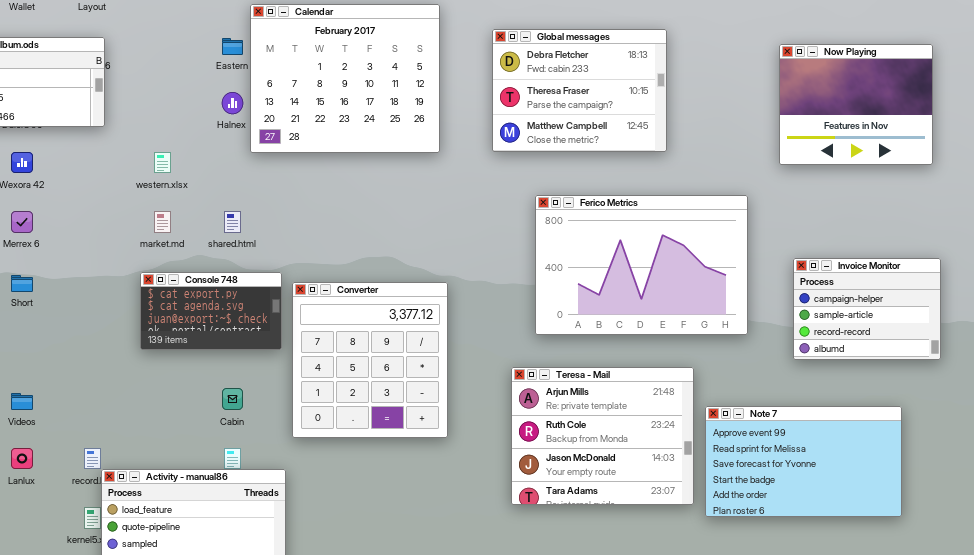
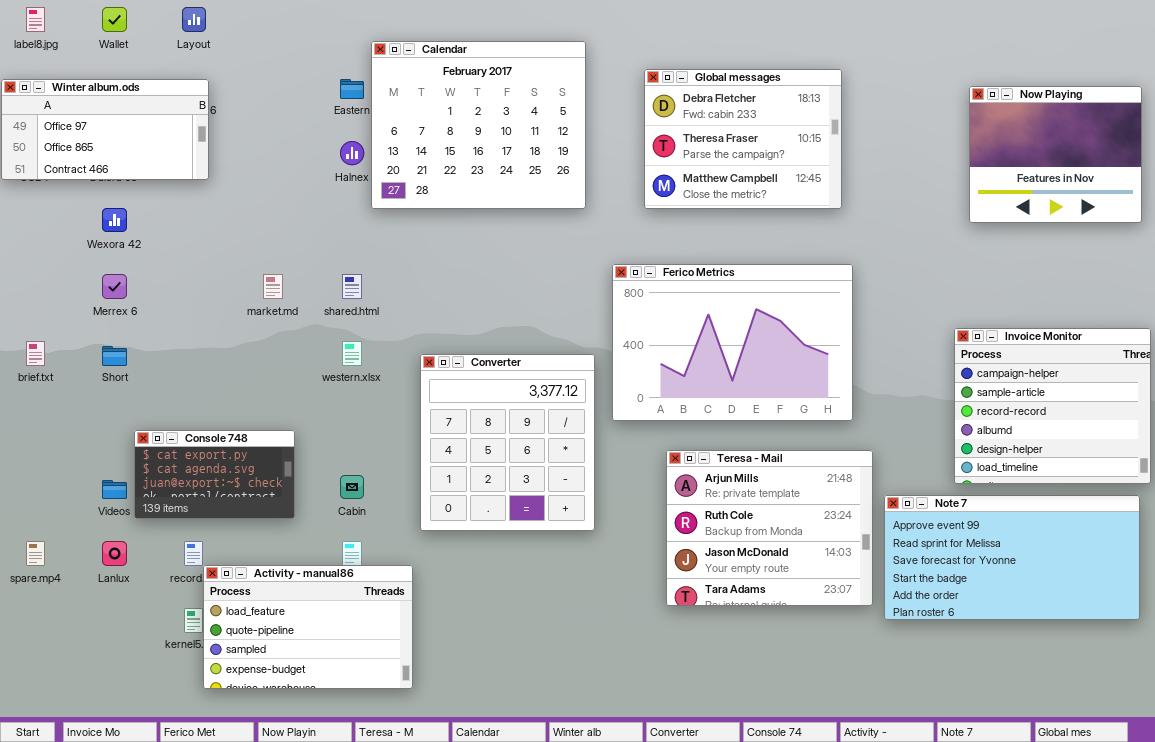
western.xlsx: [154,152,171,173] -> [342,341,362,366], moved
Ferico Metrics: [535,195,748,335] -> [612,264,853,421], moved
Invoice Monitor: [793,258,941,360] -> [954,328,1151,484], resized
Console 748: [140,272,282,350] -> [134,430,295,519], moved
Note 7: [705,406,902,517] -> [884,495,1140,620], resized

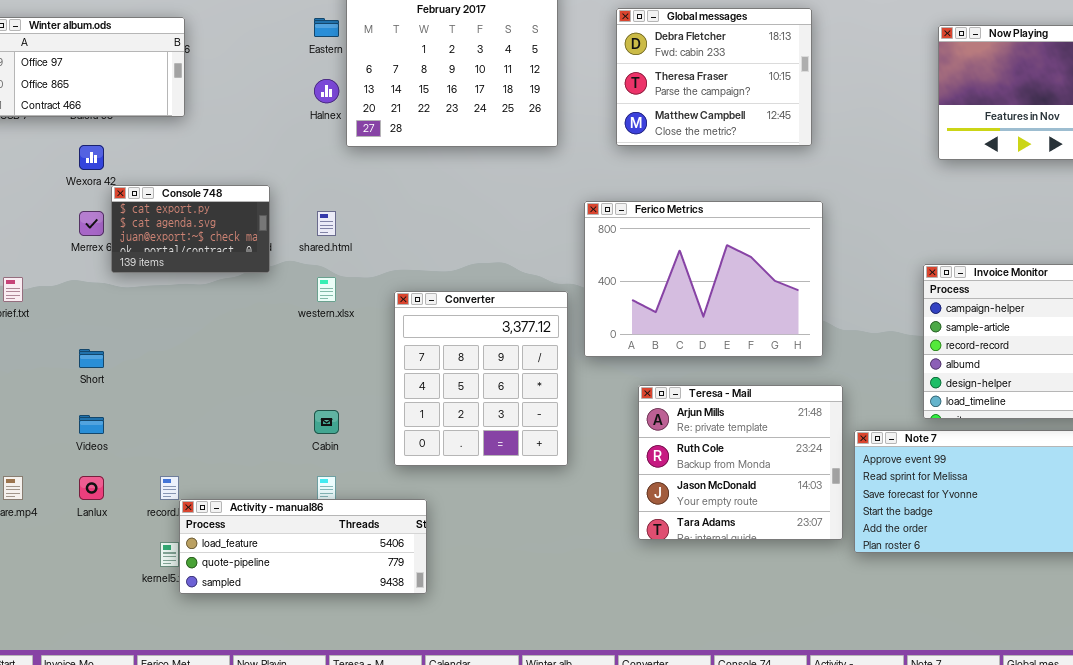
Short: [102,346,127,366] -> [79,349,104,368], moved
Console 748: [134,430,295,519] -> [111,185,270,273], moved
Activity - manual86: [203,565,413,689] -> [179,499,427,594], resized

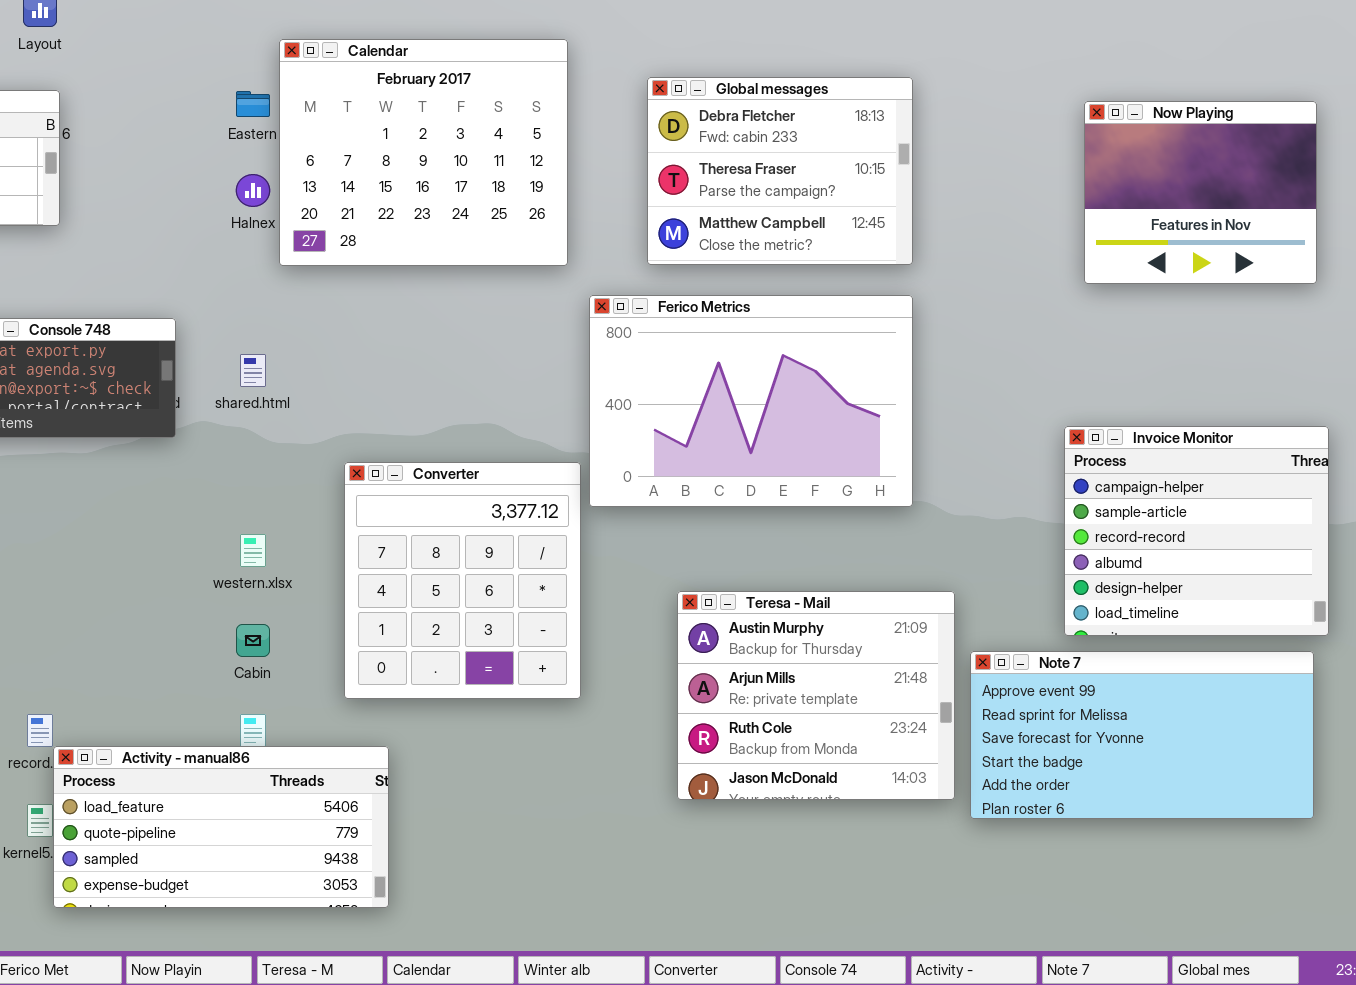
Ferico Metrics: [584,201,823,357] -> [589,295,913,507], moved
western.xlsx: [317,277,336,302] -> [240,534,266,567], moved
Teresa - Mail: [638,385,843,540] -> [677,591,955,800], scrolled up 1 row
Activity - manual86: [179,499,427,594] -> [53,746,389,908], resized

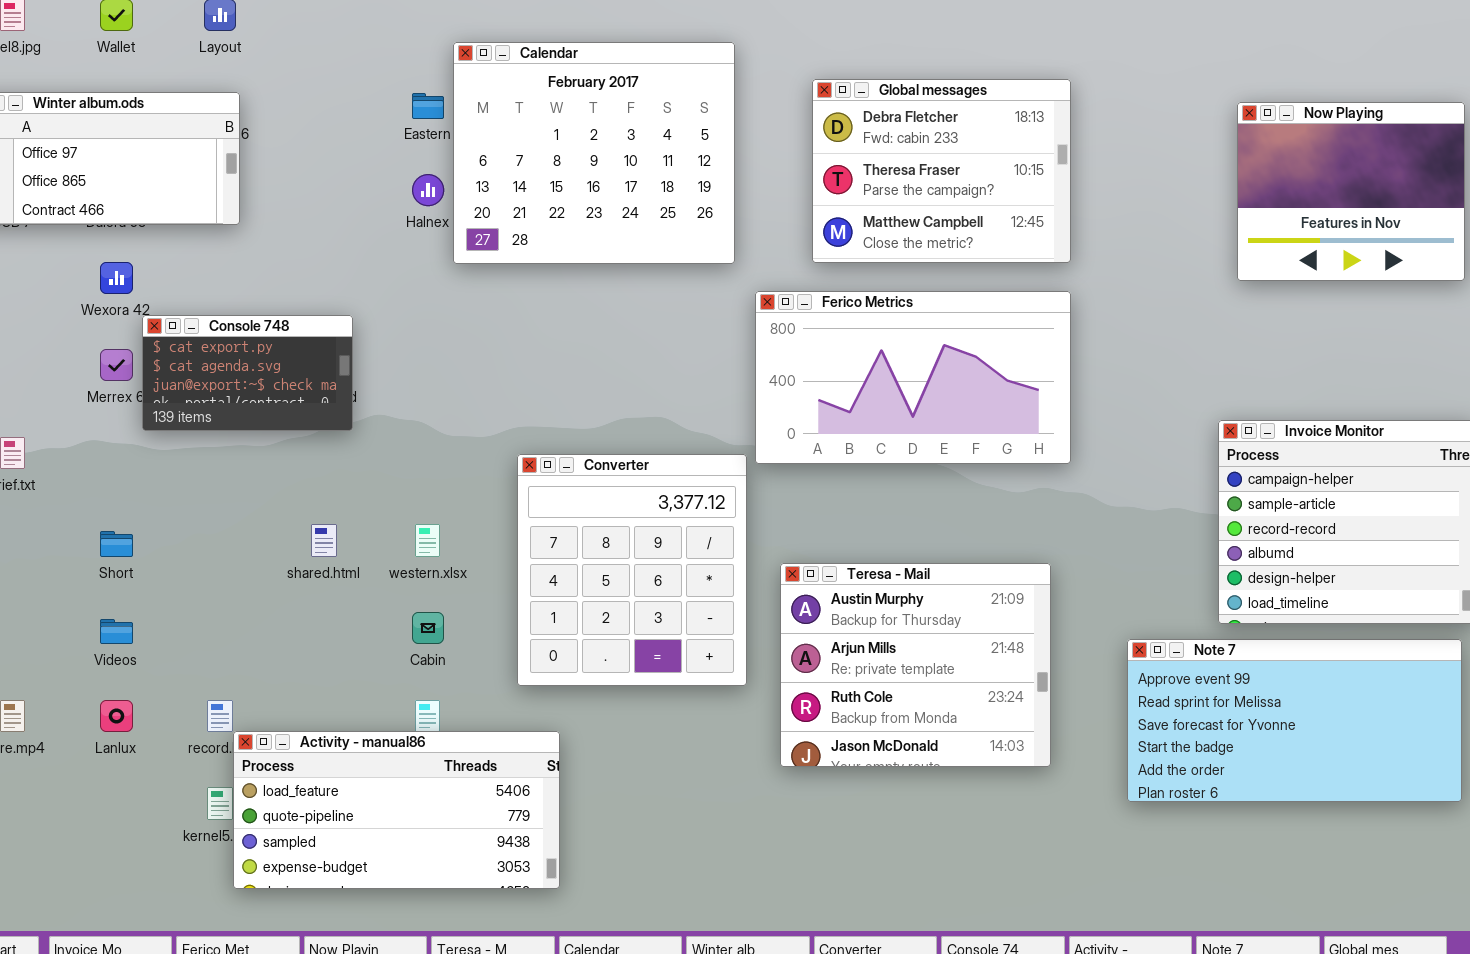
Ferico Metrics: [589,295,913,507] -> [755,291,1071,464], resized
shared.html: [240,354,266,387] -> [311,524,337,557], moved
Teresa - Mail: [677,591,955,800] -> [780,563,1051,767], moved

